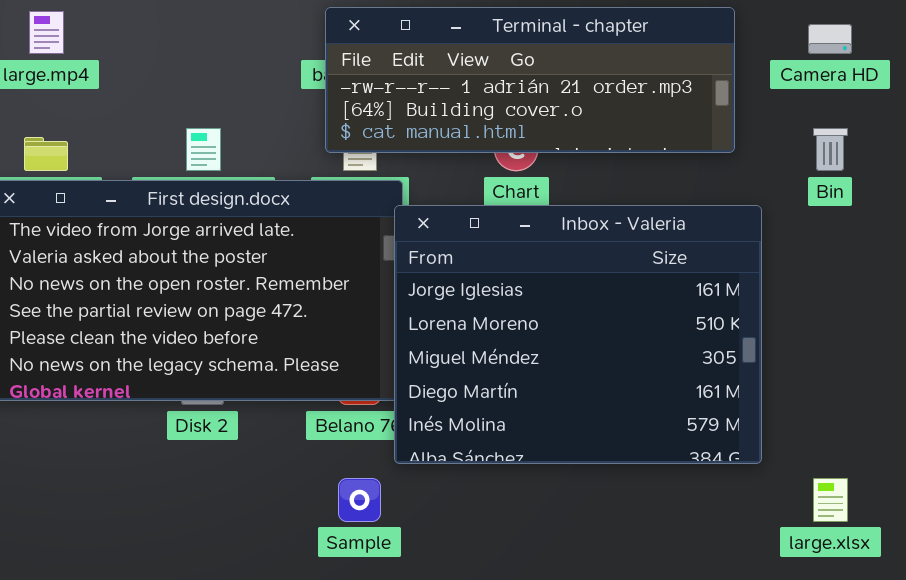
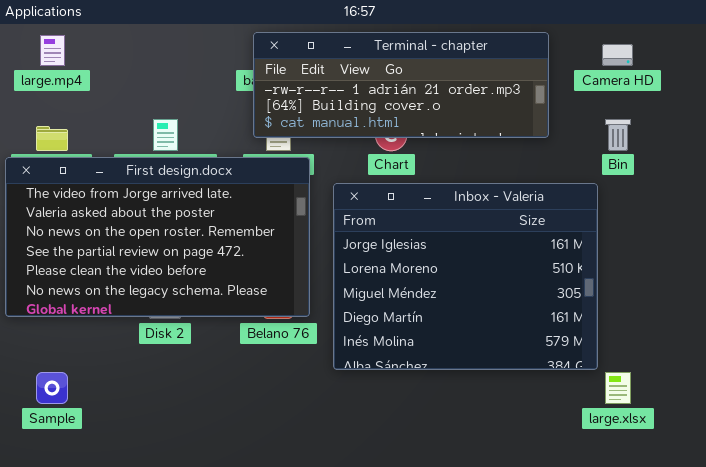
Inbox - Valeria: [394,205,762,464] -> [333,183,598,370], moved
Sample: [338,478,381,522] -> [36,372,68,404], moved

